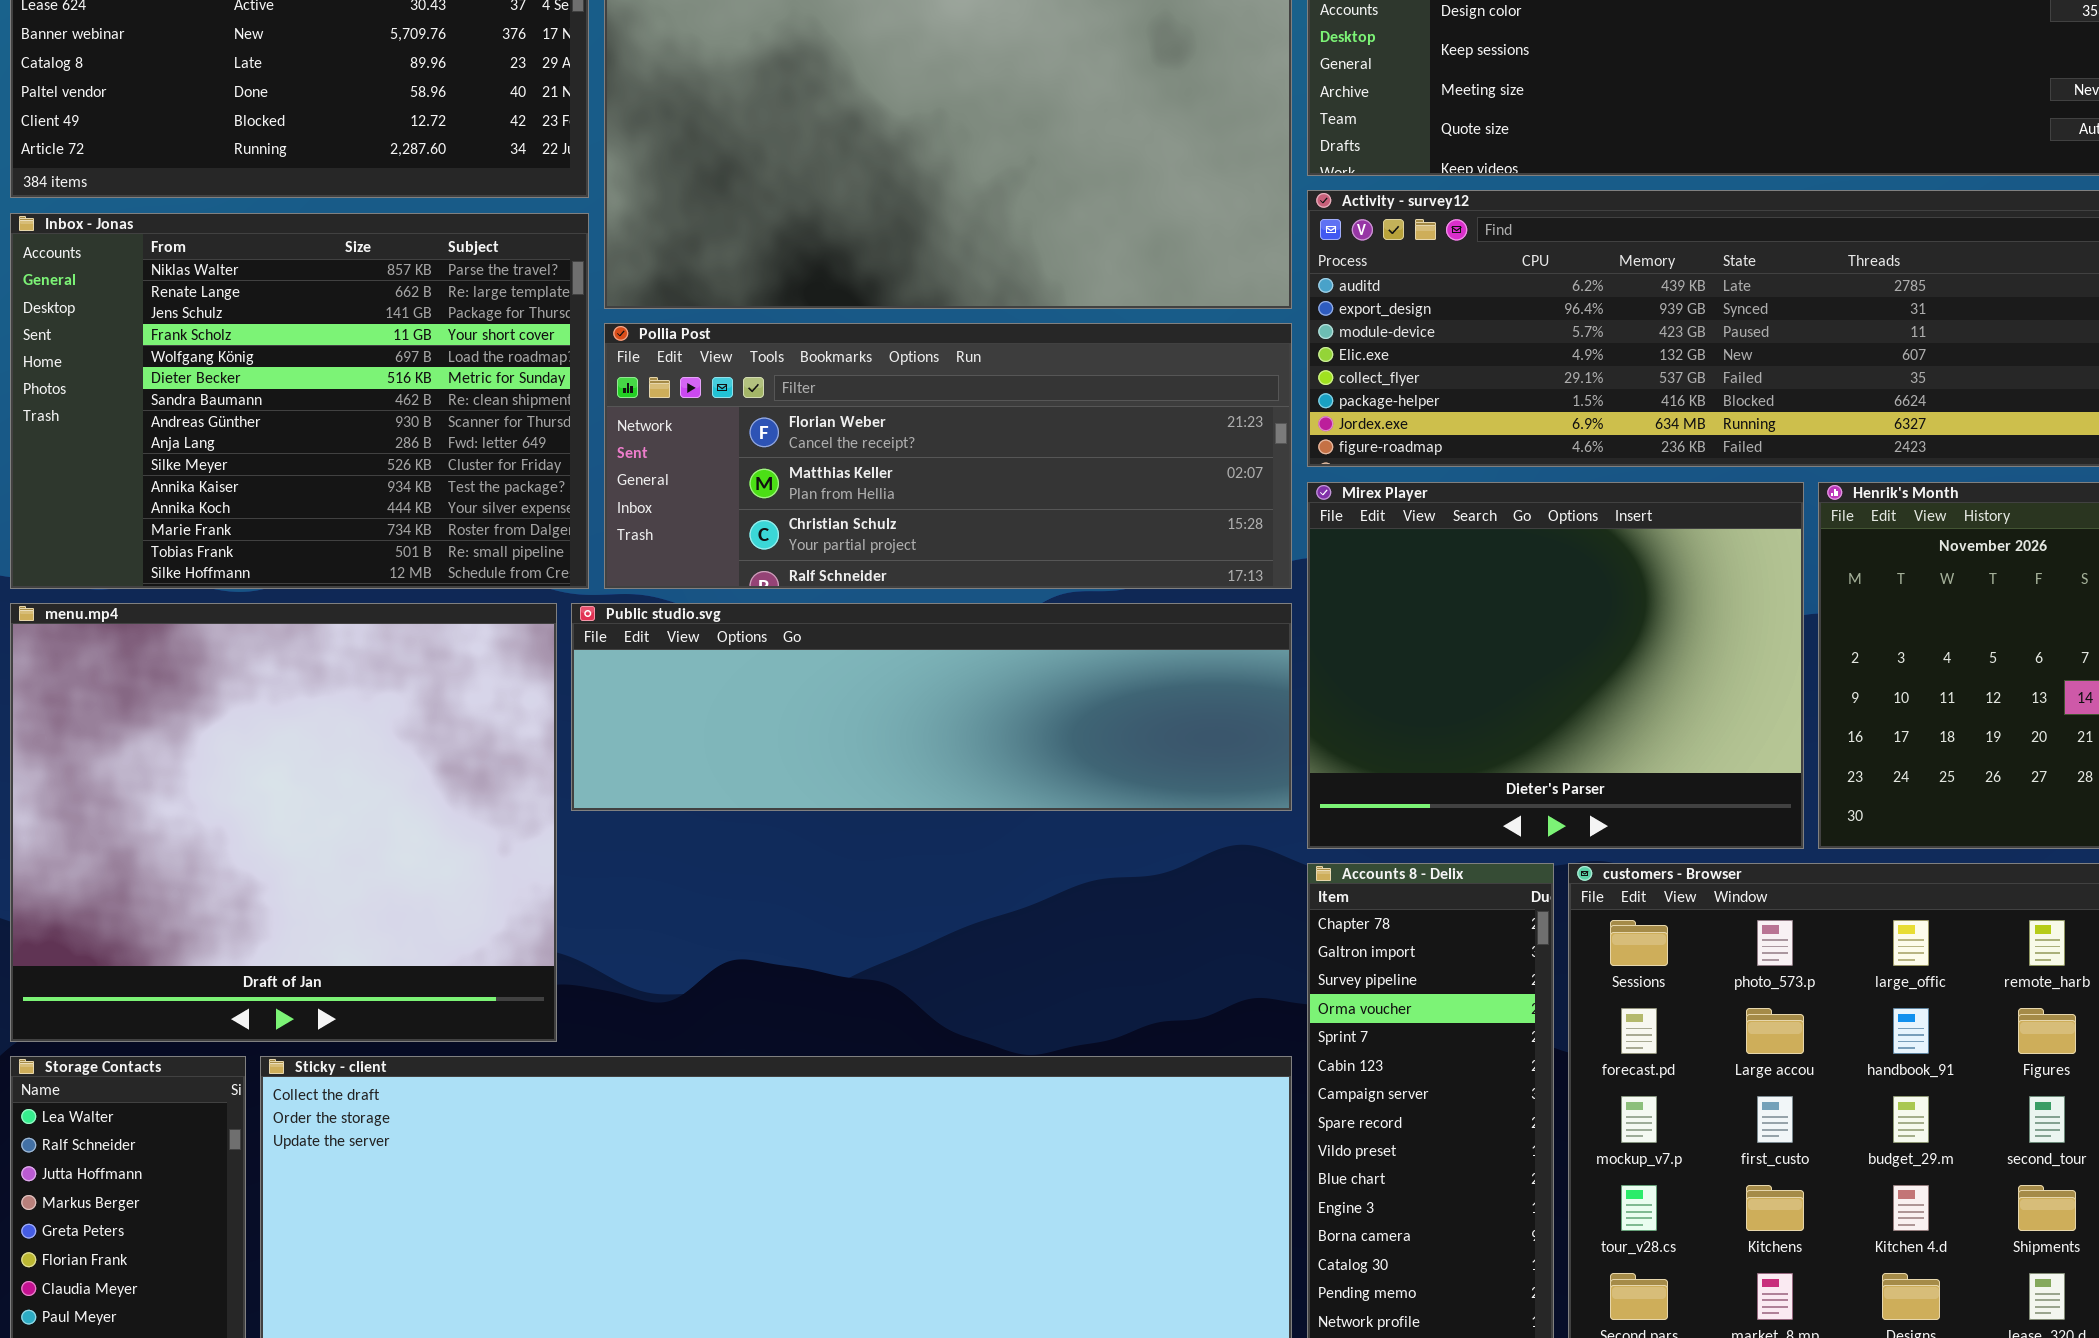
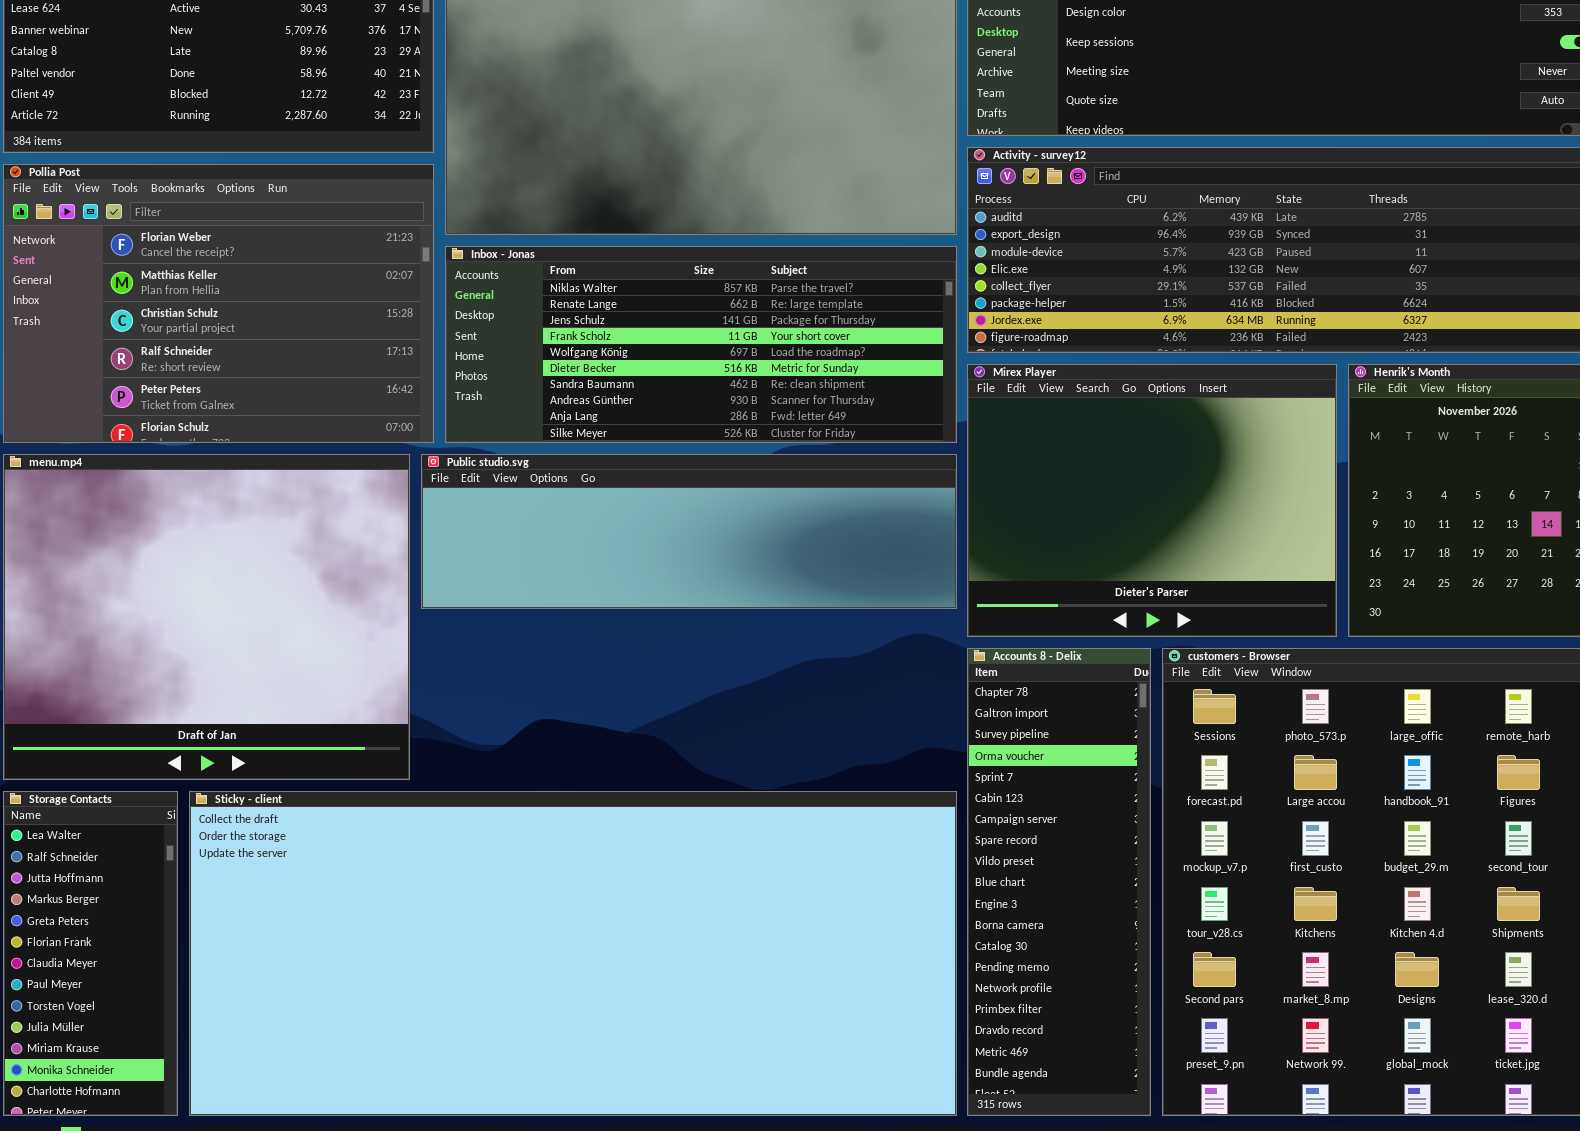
Inbox - Jonas: [10,213,589,589] -> [445,246,957,443], moved, resized
Pollia Post: [604,323,1292,589] -> [3,164,434,443], moved, resized

